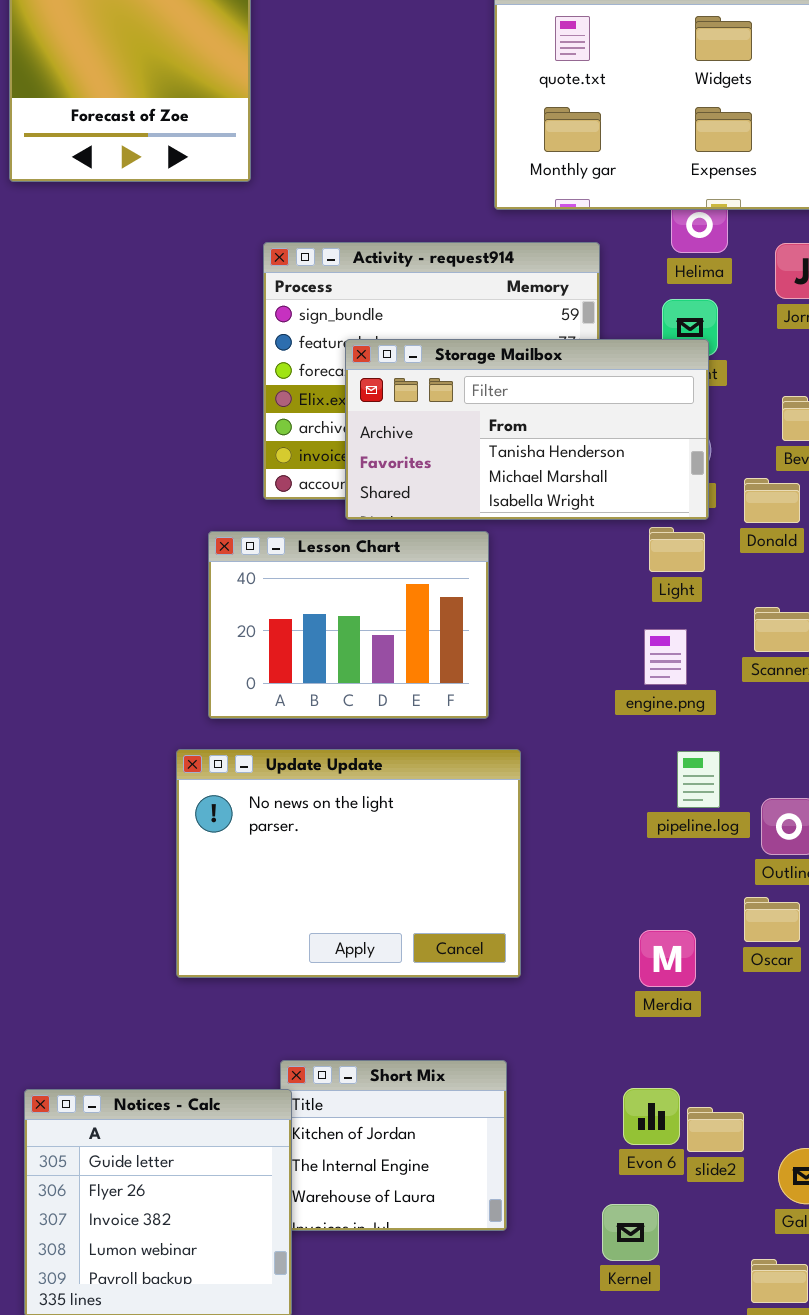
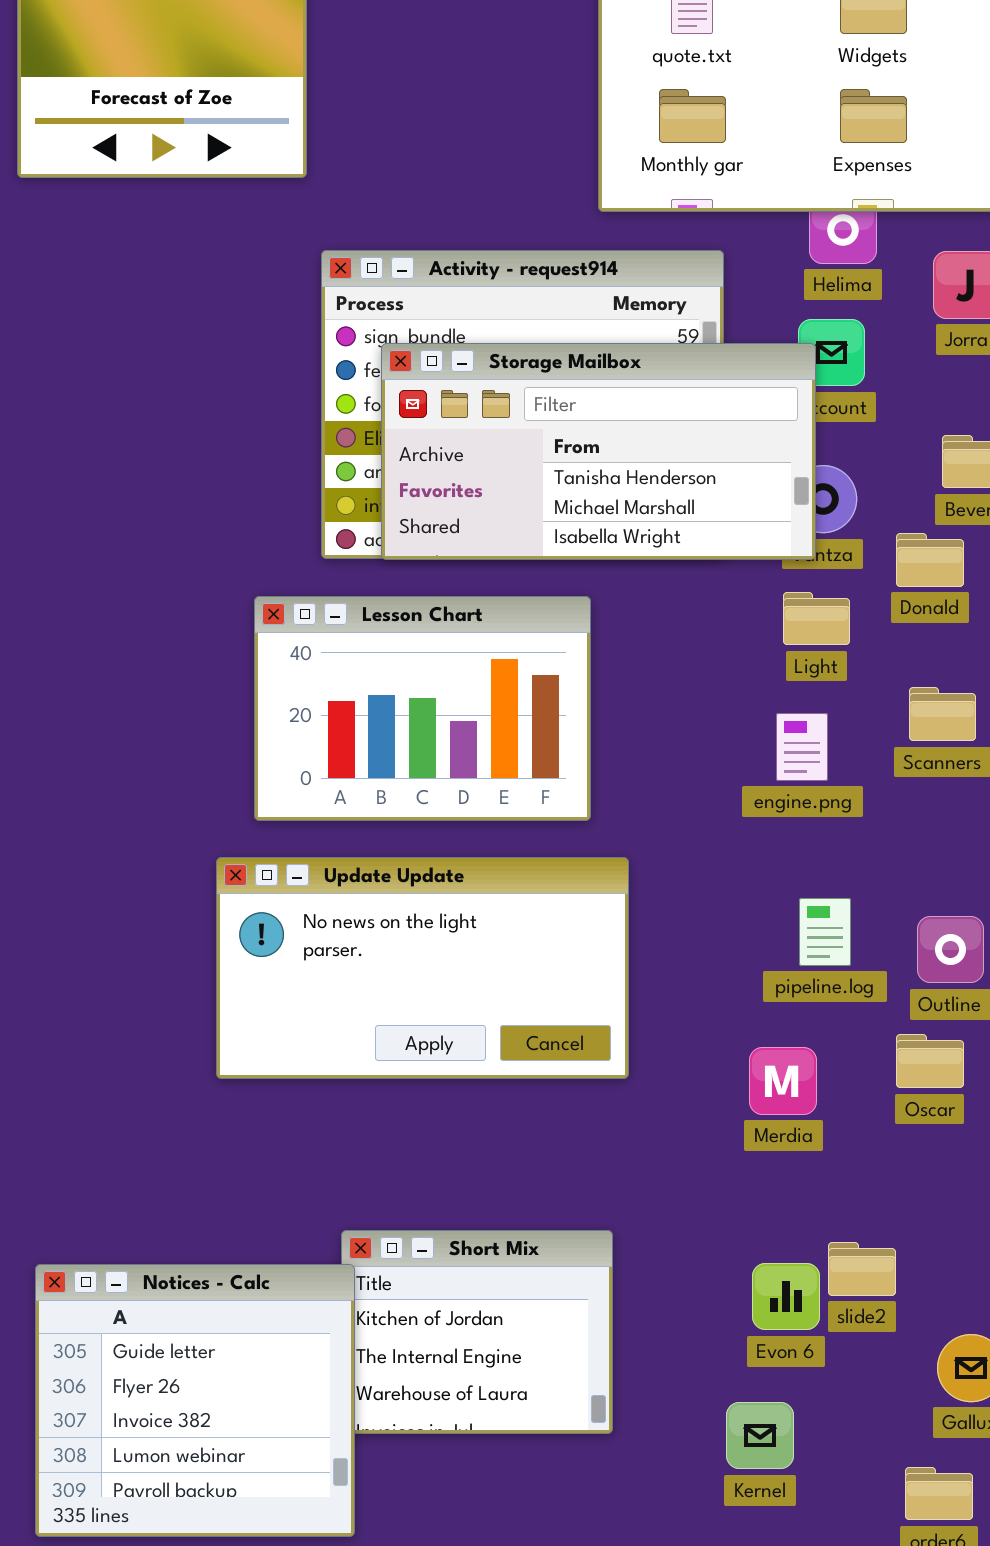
Storage Mailbox: [345,339,709,520] -> [381,343,816,560], moved
Update Update: [176,749,521,978] -> [216,857,629,1079], resized
pipeline.log: [677,751,720,808] -> [799,898,851,966], moved
Merdia: [639,930,696,987] -> [749,1047,817,1115], moved
slide2: [687,1107,744,1152] -> [828,1242,896,1296], moved

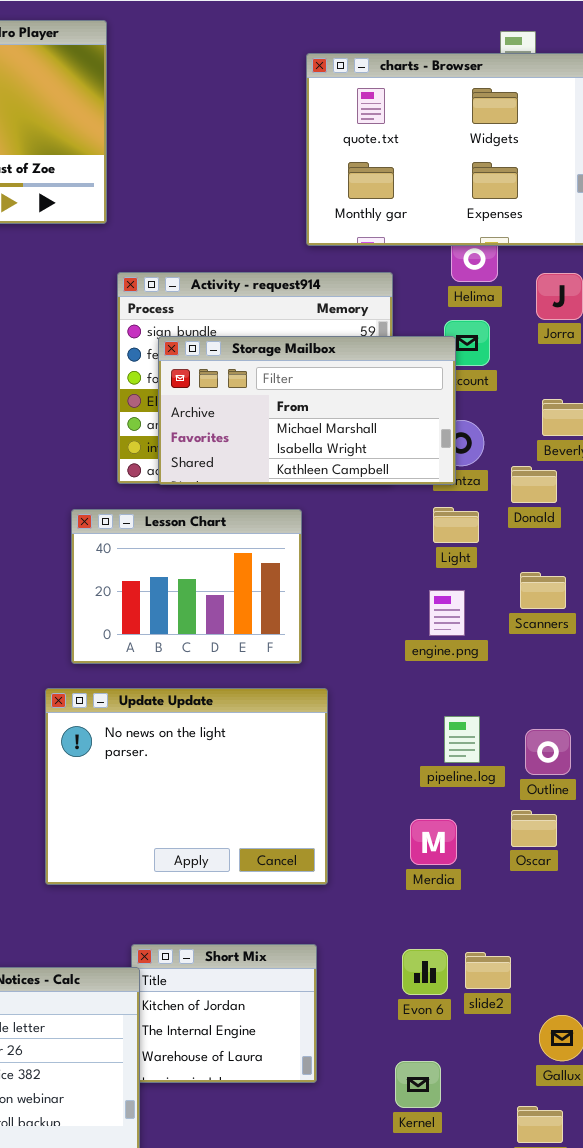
Storage Mailbox: [381,343,816,560] -> [158,336,456,485], scrolled down 1 row
Update Update: [216,857,629,1079] -> [45,688,328,885], resized
Evon 6: [752,1263,820,1330] -> [402,949,448,995], moved

